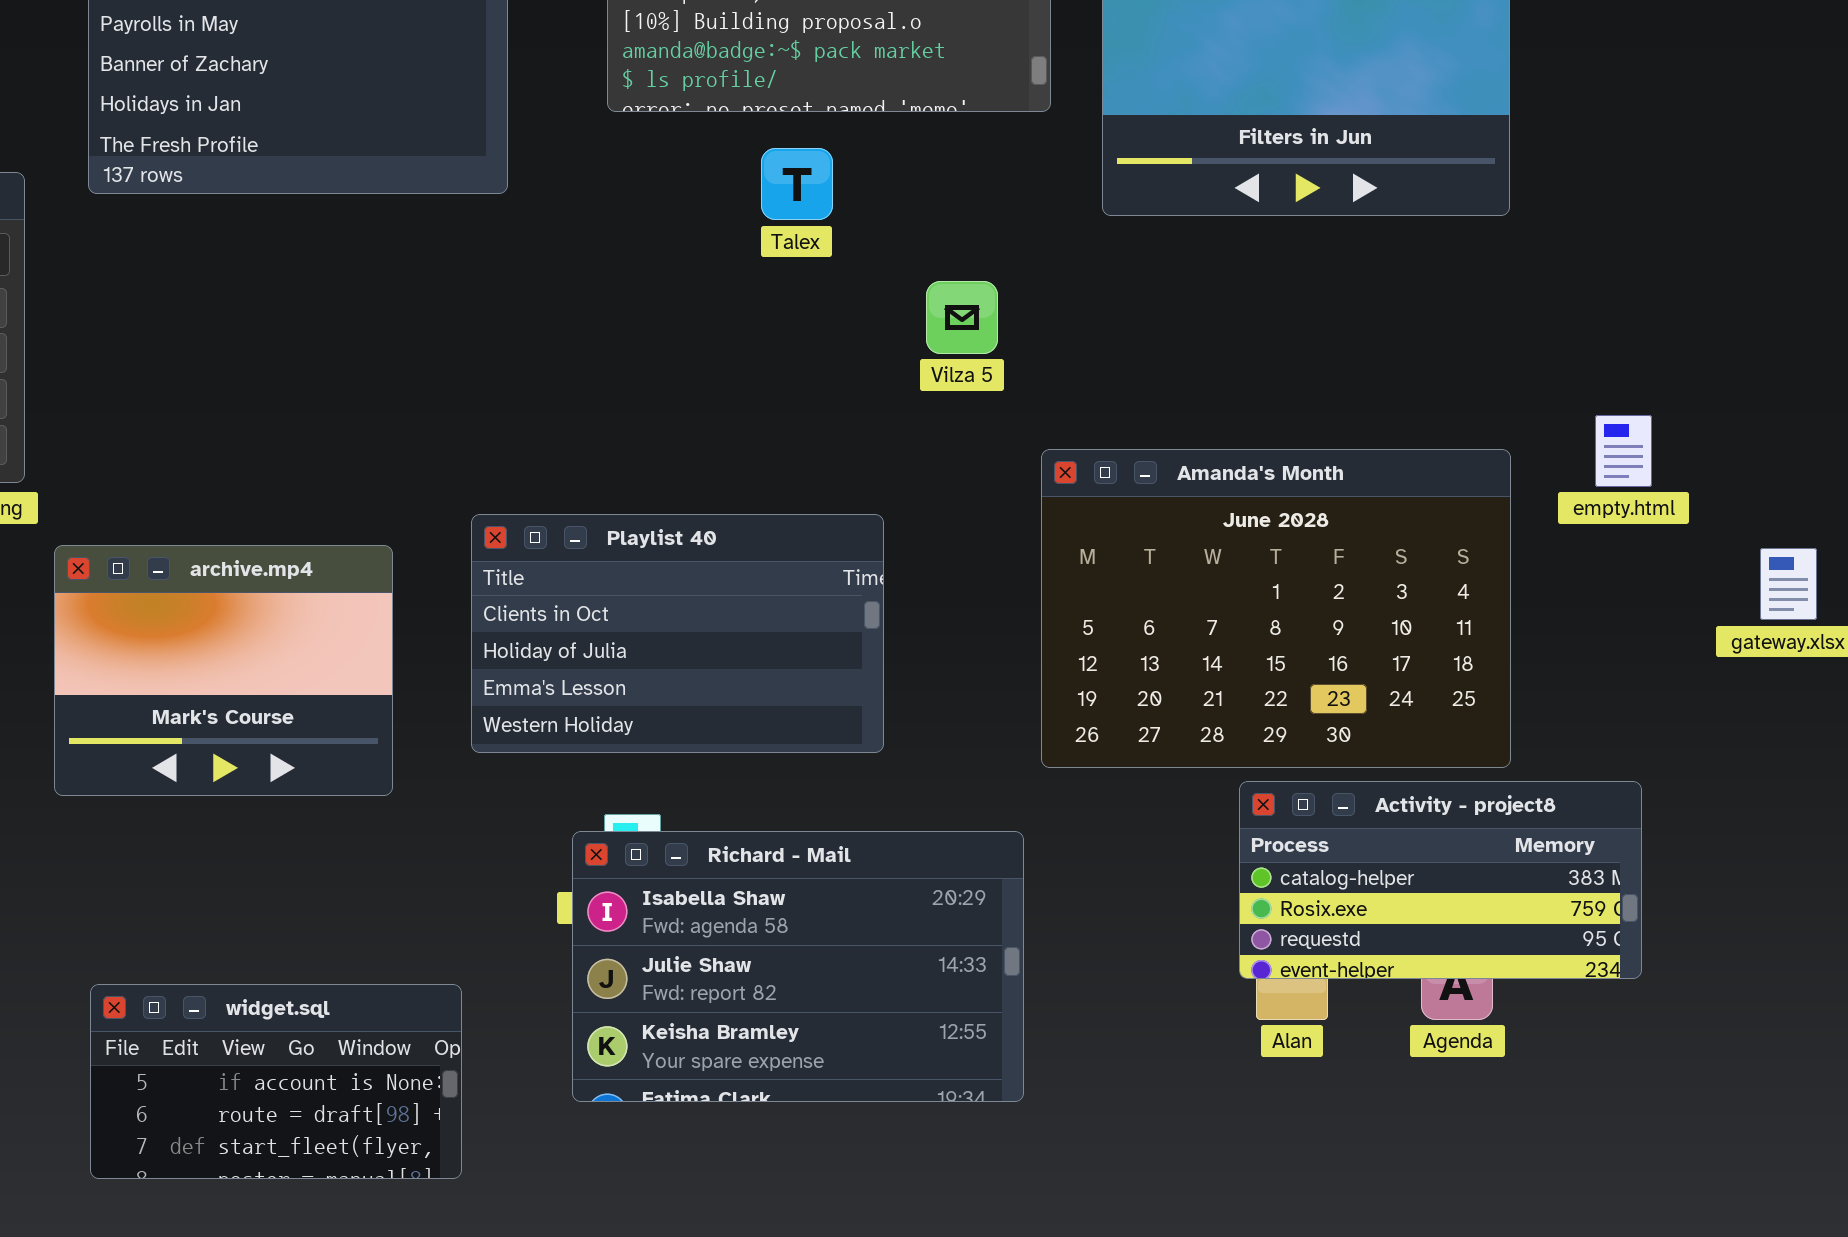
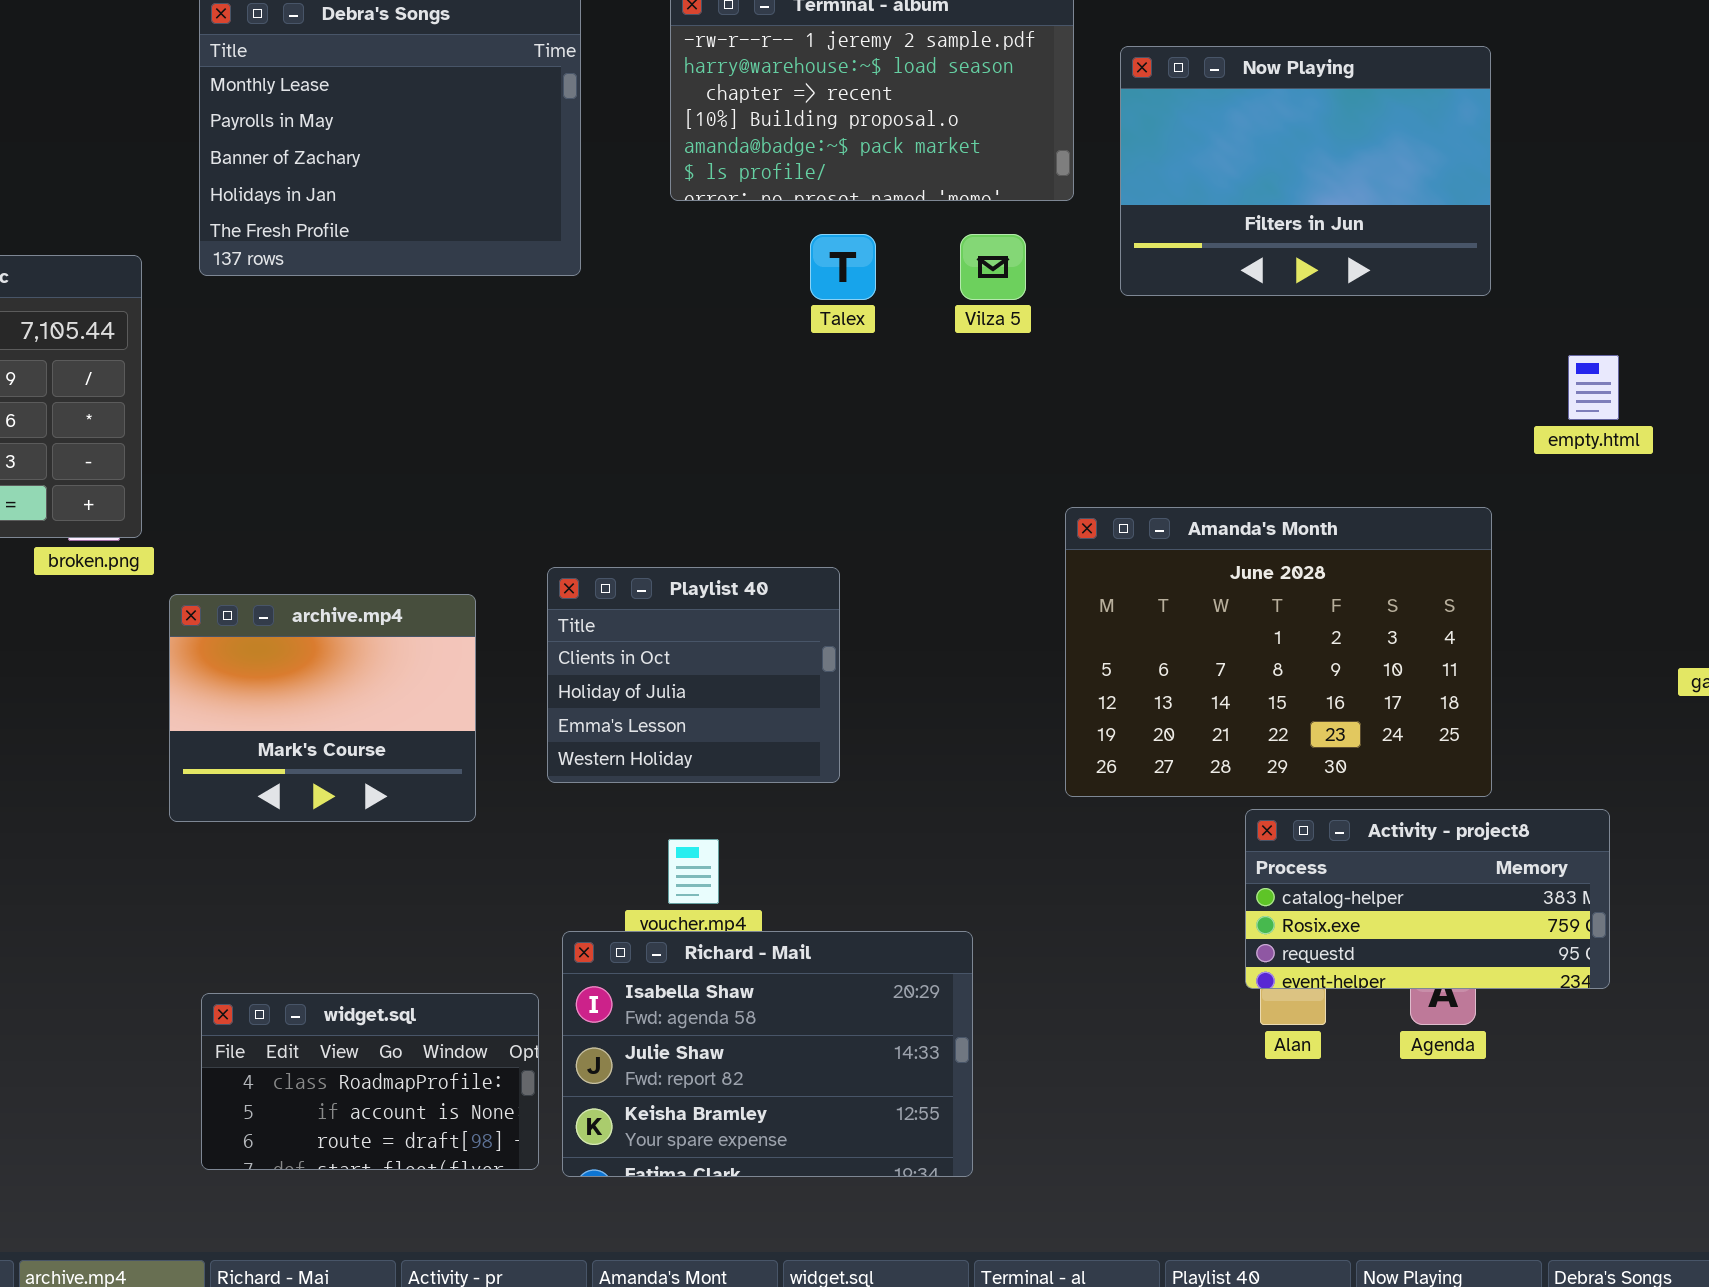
Vilza 5: [926,281,998,354] -> [960,234,1026,300], moved
empty.html: [1595,415,1652,487] -> [1568,355,1619,420], moved
Playlist 40: [471,514,884,753] -> [547,567,840,783], resized
Richard - Mail: [572,831,1024,1102] -> [562,931,973,1177], moved
widget.sql: [90,984,462,1179] -> [201,993,539,1170], scrolled up 1 row

